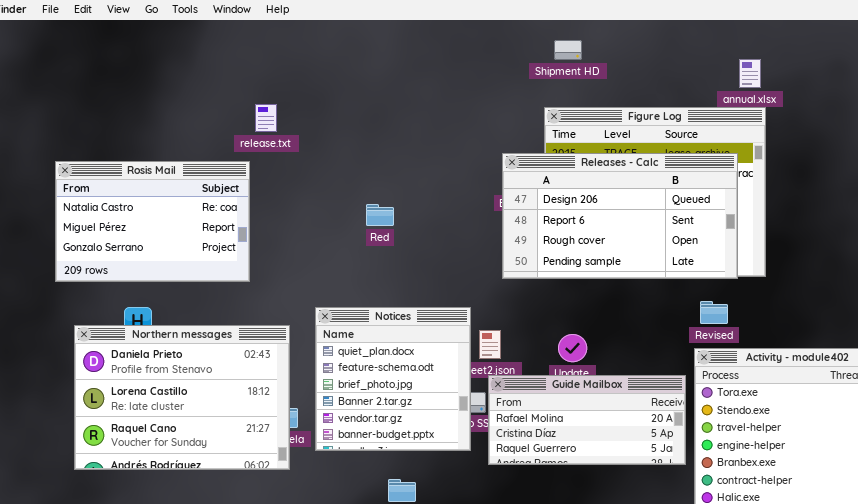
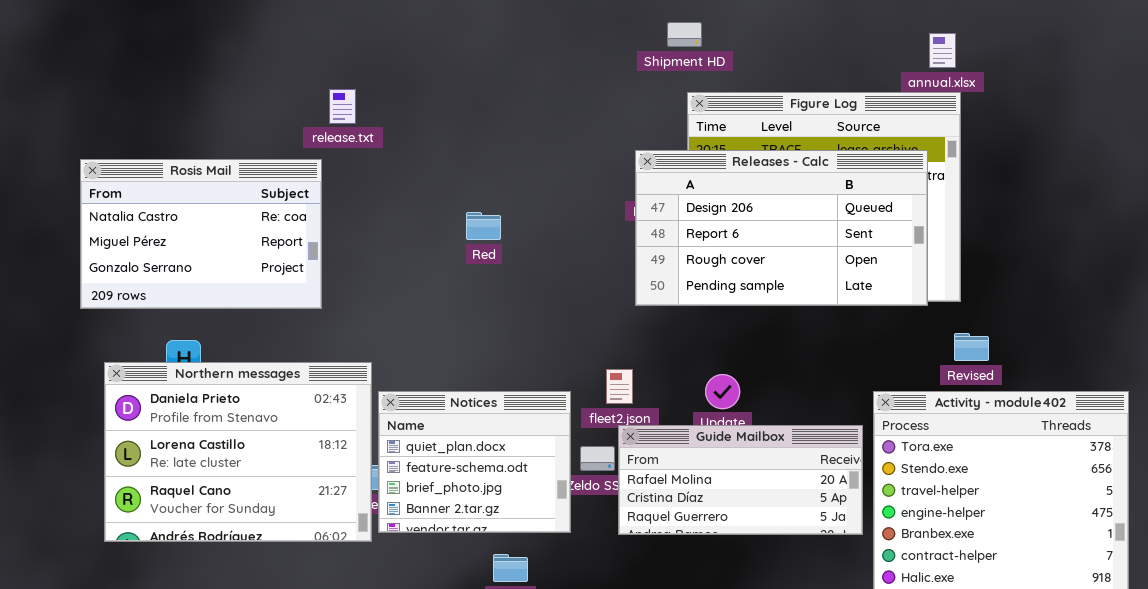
Shipment HD: [554,40,582,60] -> [667,22,702,47], moved
Revised: [700,301,728,324] -> [954,333,989,361], moved
Notices: [315,307,471,451] -> [378,391,571,533], moved, resized

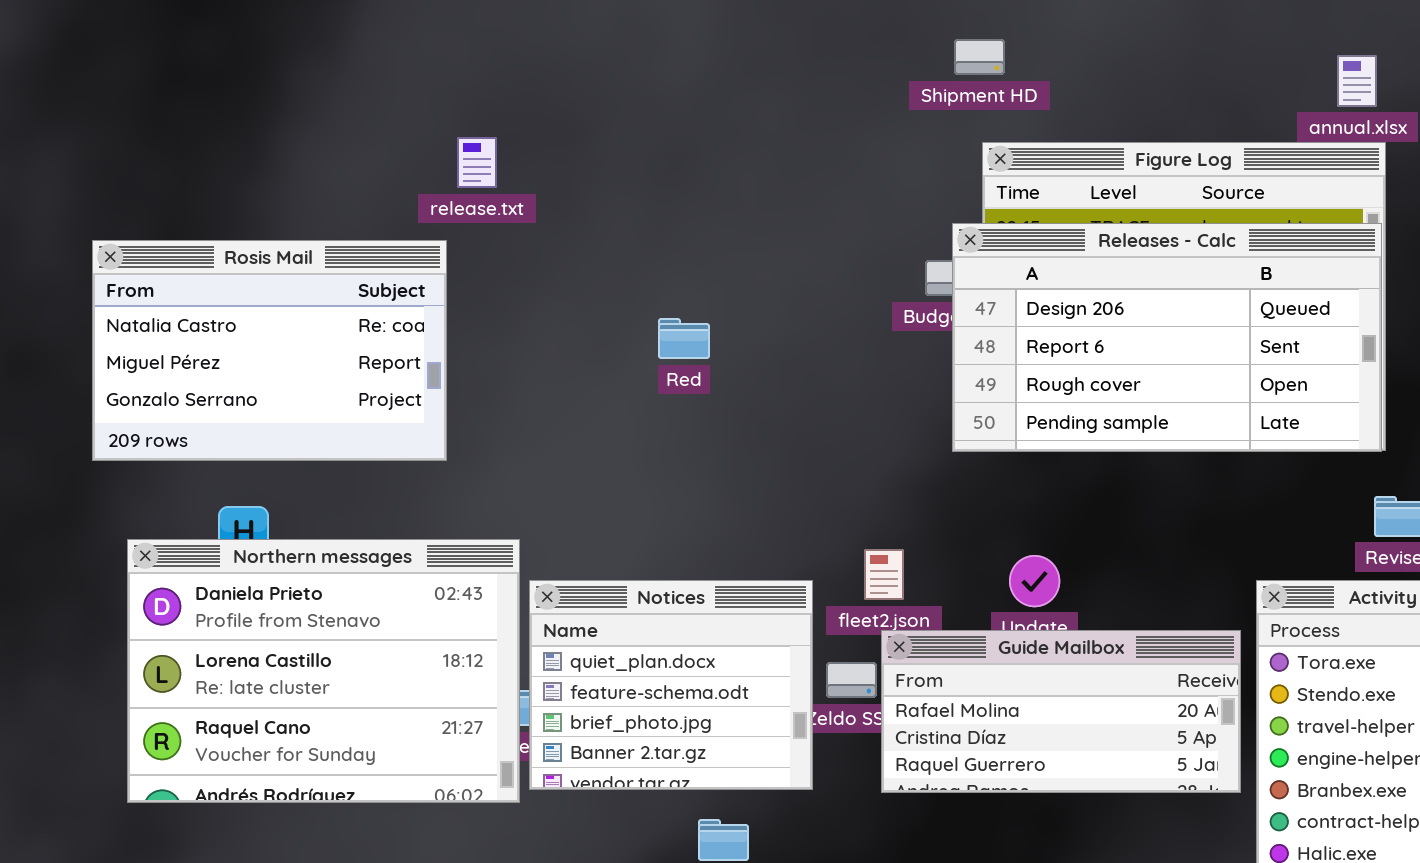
Releases - Calc: [635,150,928,306] -> [952,223,1382,452], moved

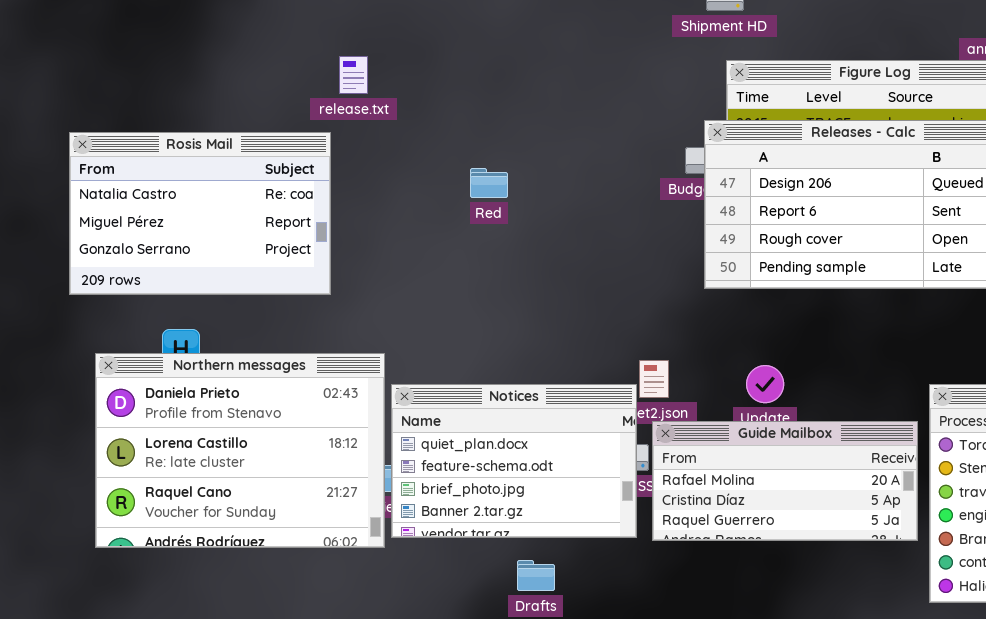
Red: [658,318,710,359] -> [470,168,508,198], moved
Notices: [529,580,813,790] -> [391,384,637,538], resized

